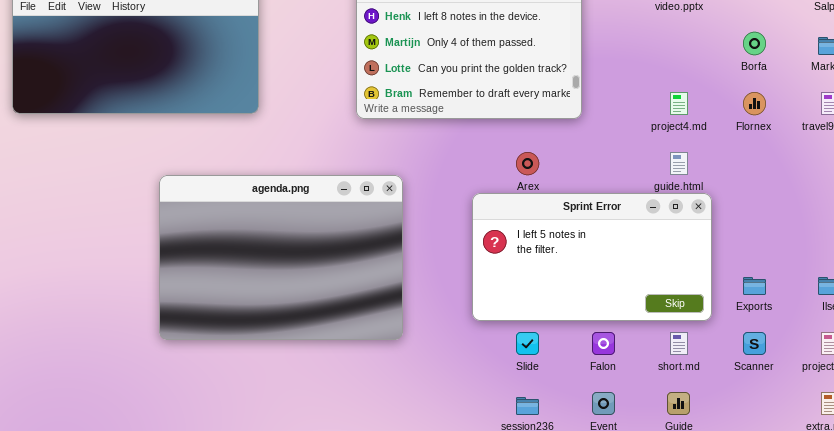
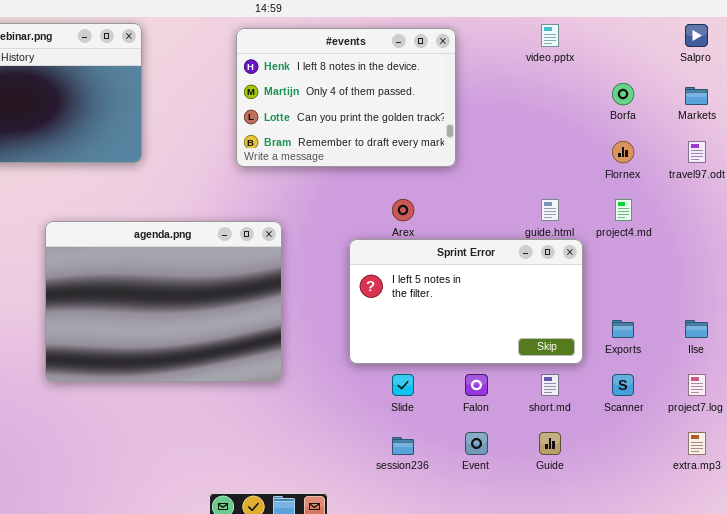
project4.md: [670,92,688,115] -> [615,199,632,221], moved

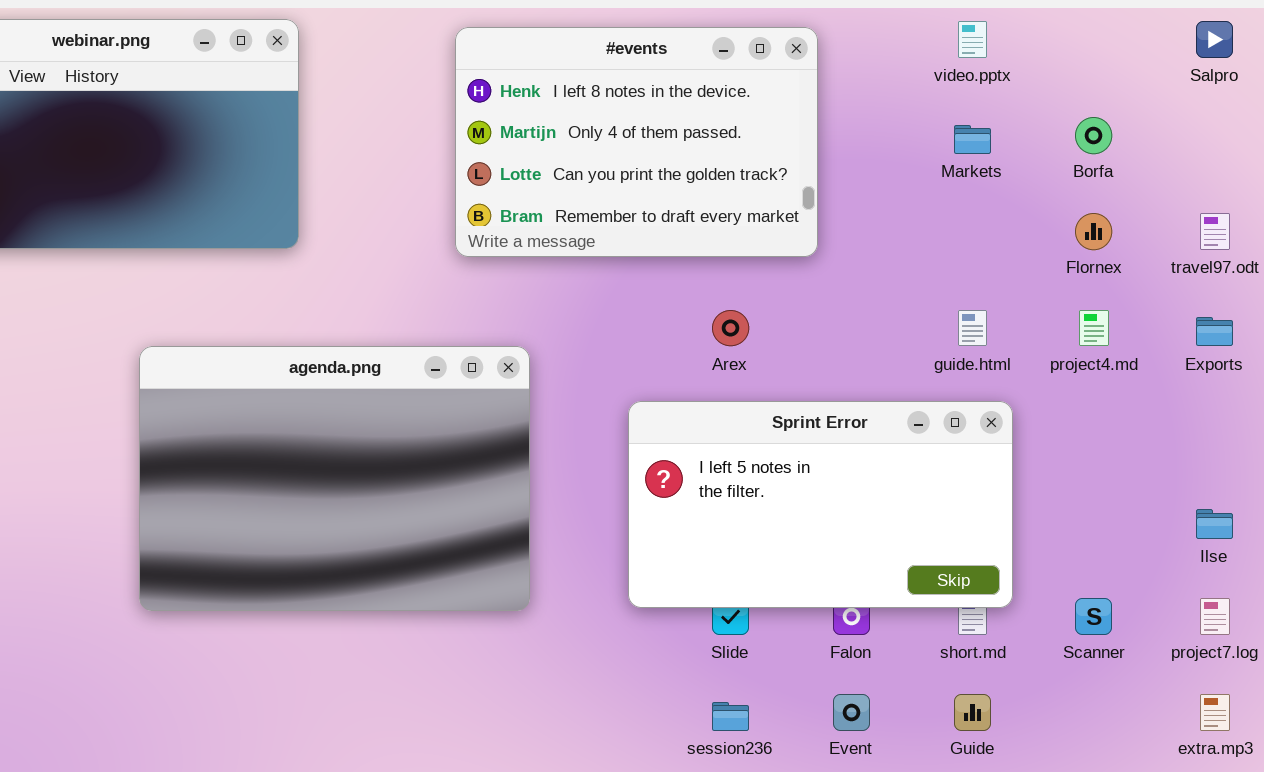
Markets: [685,87,708,105] -> [954,125,991,154], moved
Sprint Error: [349,239,583,364] -> [628,401,1013,608], moved
Exports: [612,320,634,338] -> [1196,317,1233,346], moved

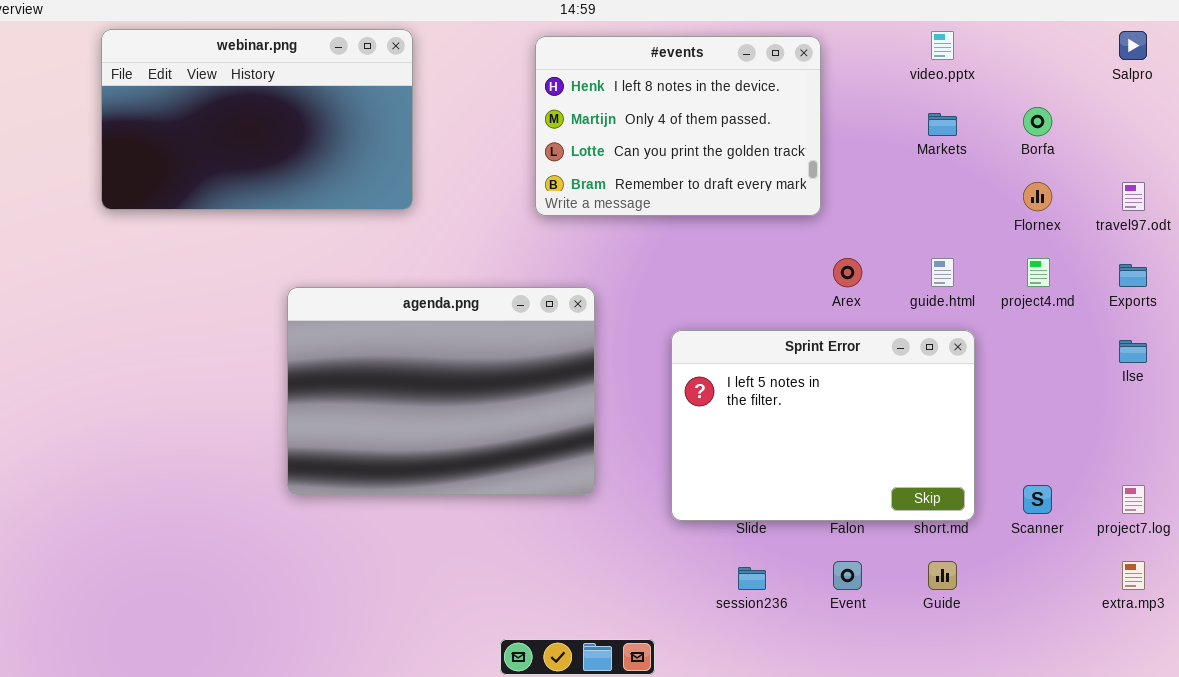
Arex: [712,310,749,346] -> [833,258,862,287], moved
Sprint Error: [628,401,1013,608] -> [671,330,975,521], resized
Ilse: [1196,509,1233,539] -> [1119,340,1147,363], moved

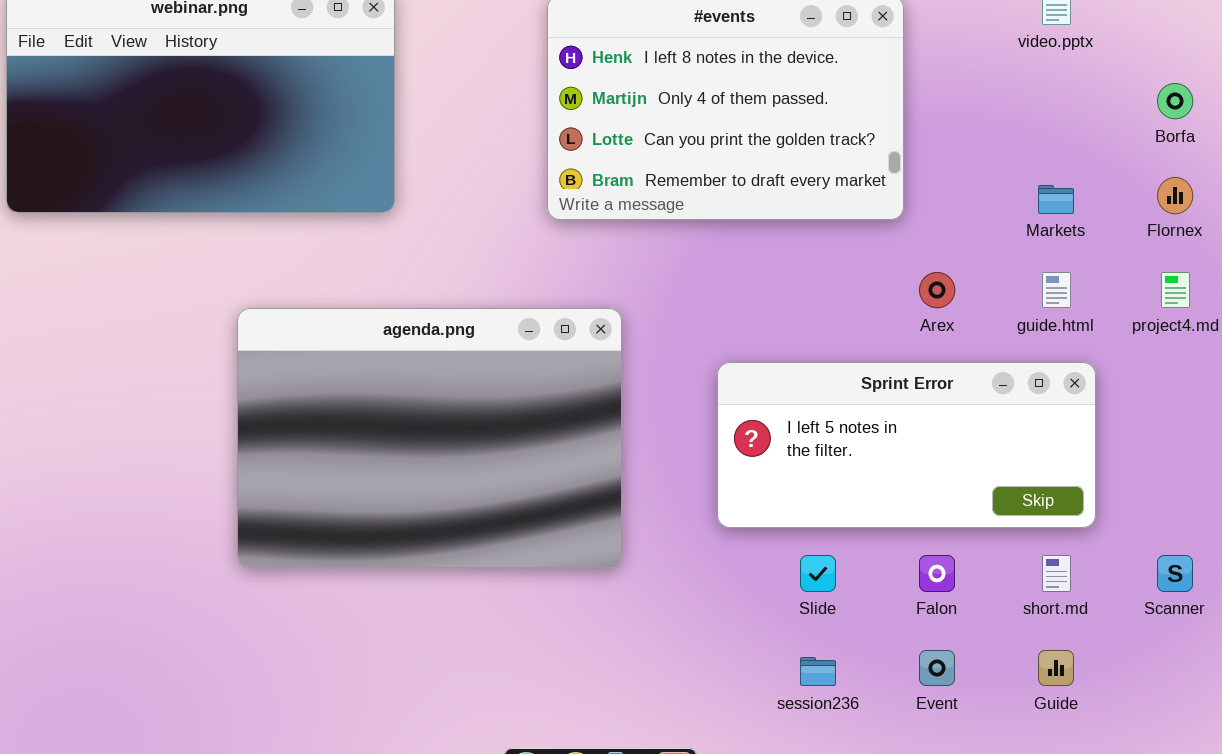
Markets: [928,113,957,136] -> [1038,185,1074,214], moved
Sprint Error: [671,330,975,521] -> [717,362,1096,528], resized

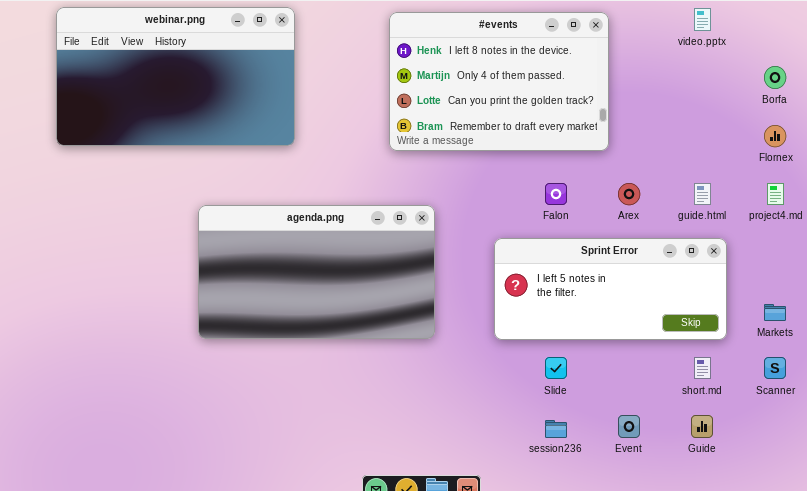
Markets: [1038,185,1074,214] -> [764,304,786,321], moved
agenda.png: [237,308,622,568] -> [198,205,435,339], resized
Falon: [919,555,955,592] -> [545,183,567,205], moved

